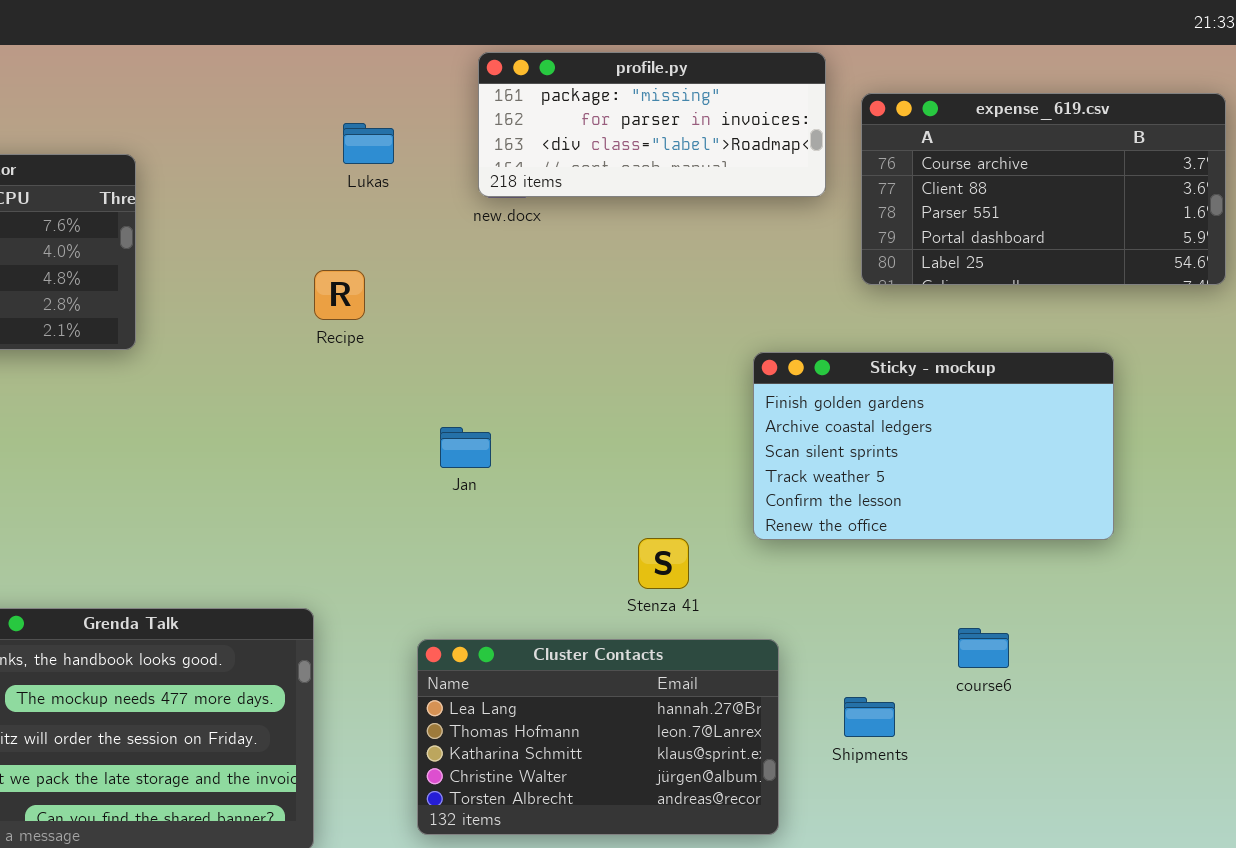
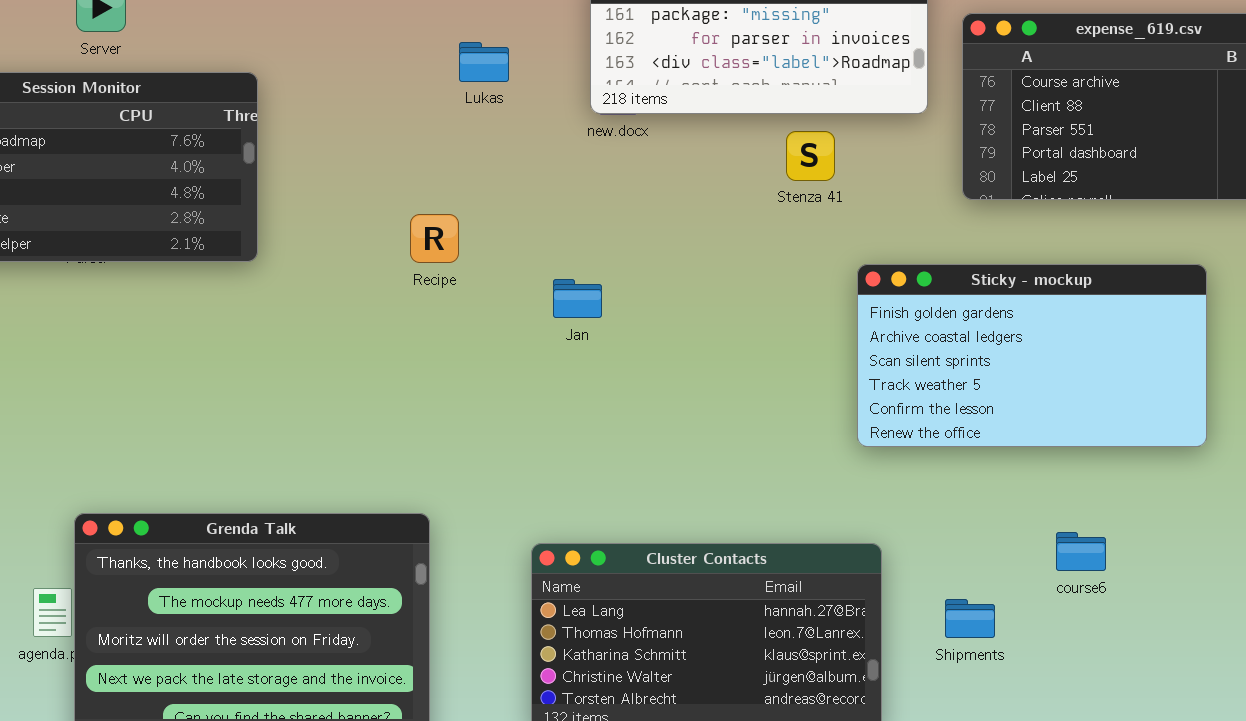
Recipe: [314,270,365,320] -> [410,214,459,263], moved
Jan: [440,427,491,468] -> [553,279,602,318], moved
Stenza 41: [638,538,689,589] -> [786,131,835,181], moved

